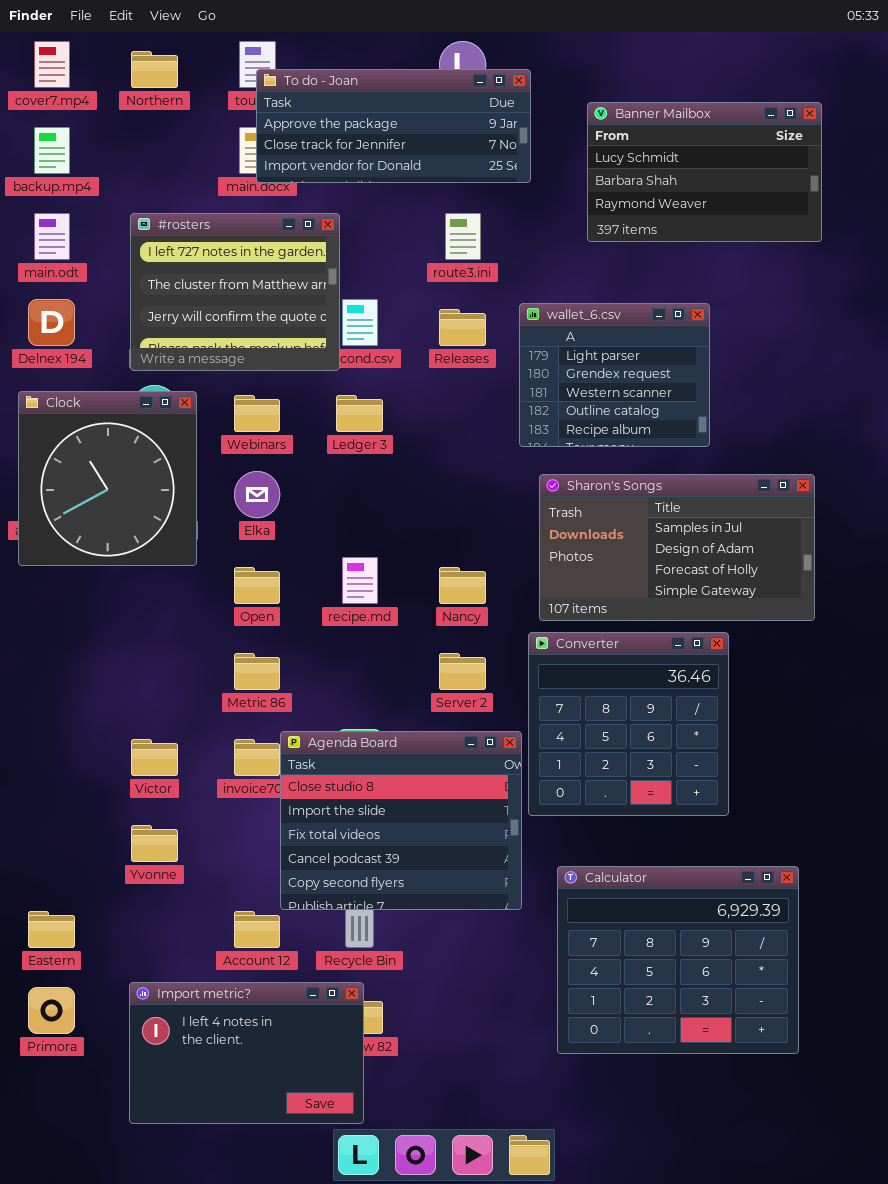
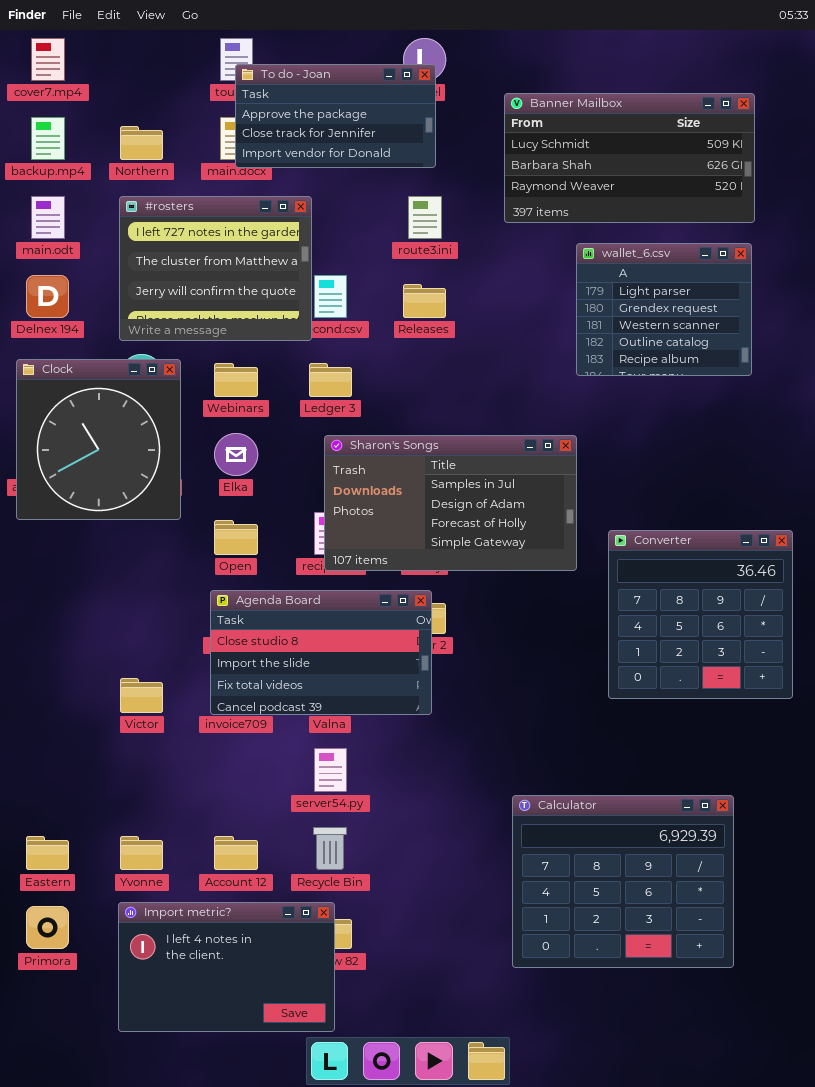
Northern: [131,51,178,88] -> [120,126,163,160], moved
To do - Joan: [256,69,531,183] -> [235,64,436,168], resized
Banner Mailbox: [587,102,822,242] -> [504,93,755,223], resized
wallet_6.csv: [519,303,710,447] -> [576,243,752,376], moved
Sharon's Songs: [539,474,815,621] -> [324,435,577,571], moved
Converter: [528,632,729,816] -> [608,530,793,699], moved
Agenda Board: [280,731,522,910] -> [210,590,432,715], moved, resized
Yvonne: [131,825,178,862] -> [120,836,163,870], moved

